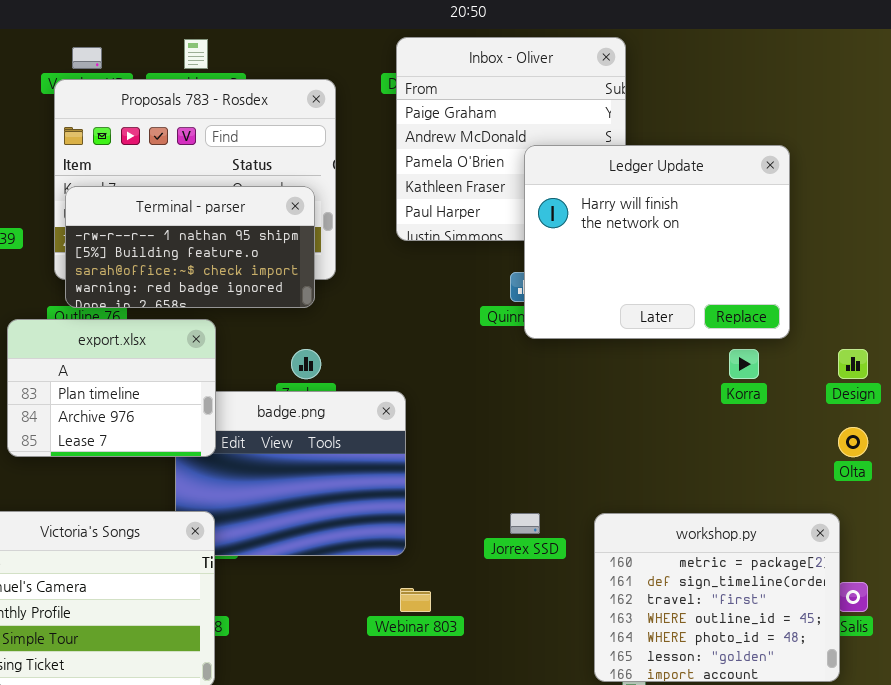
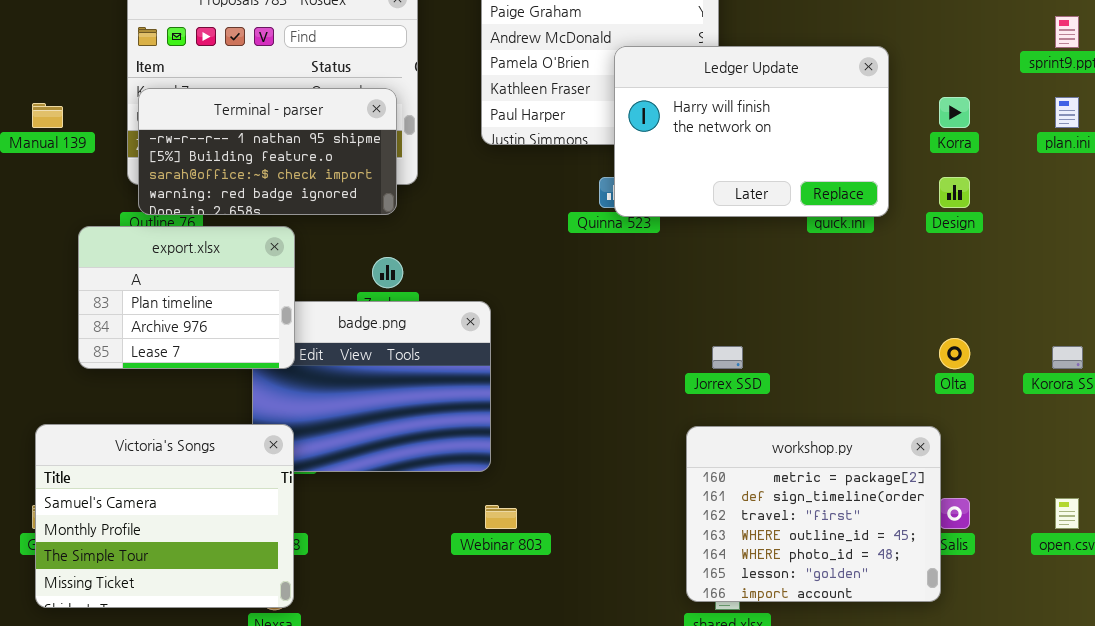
Ledger Update: [524,145,790,339] -> [614,46,889,217], resized
Korra: [729,349,759,379] -> [939,97,970,128], moved
Design: [838,349,868,379] -> [939,177,970,208], moved
Jorrex SSD: [510,513,540,534] -> [712,346,743,369], moved

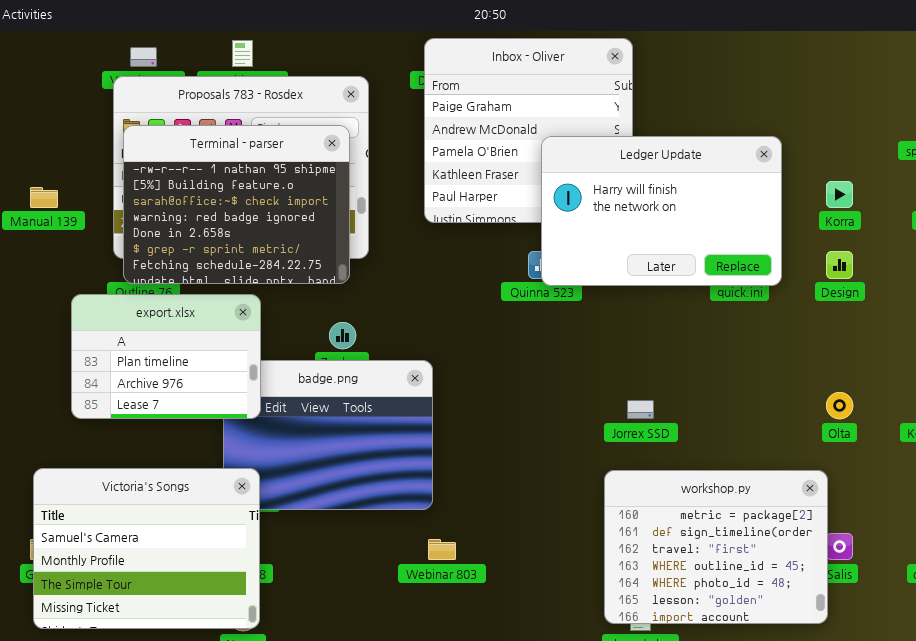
Terminal - parser: [138,88,397,215] -> [123,125,350,284], resized

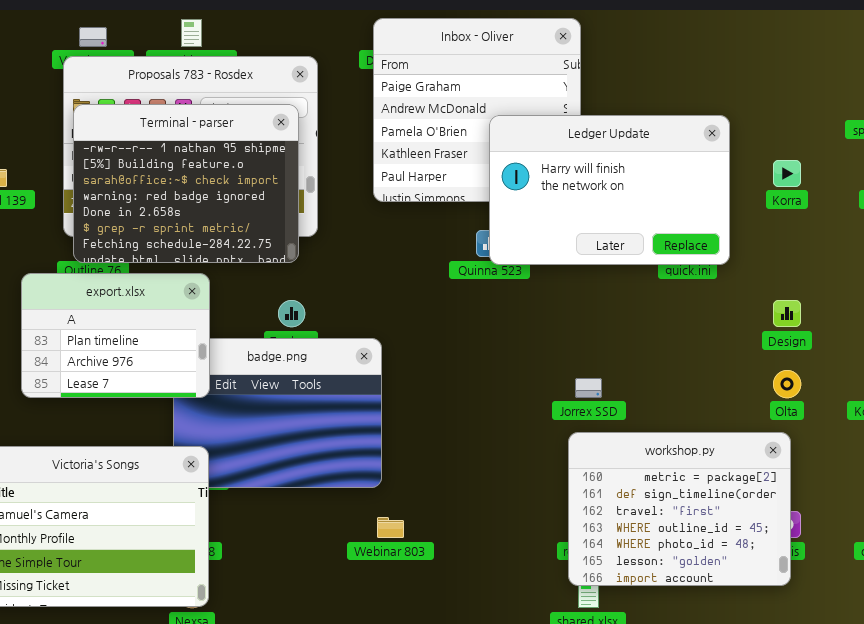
Design: [826,251,853,279] -> [773,300,801,327], moved
workshop.py: [604,470,828,624] -> [568,432,791,586], moved

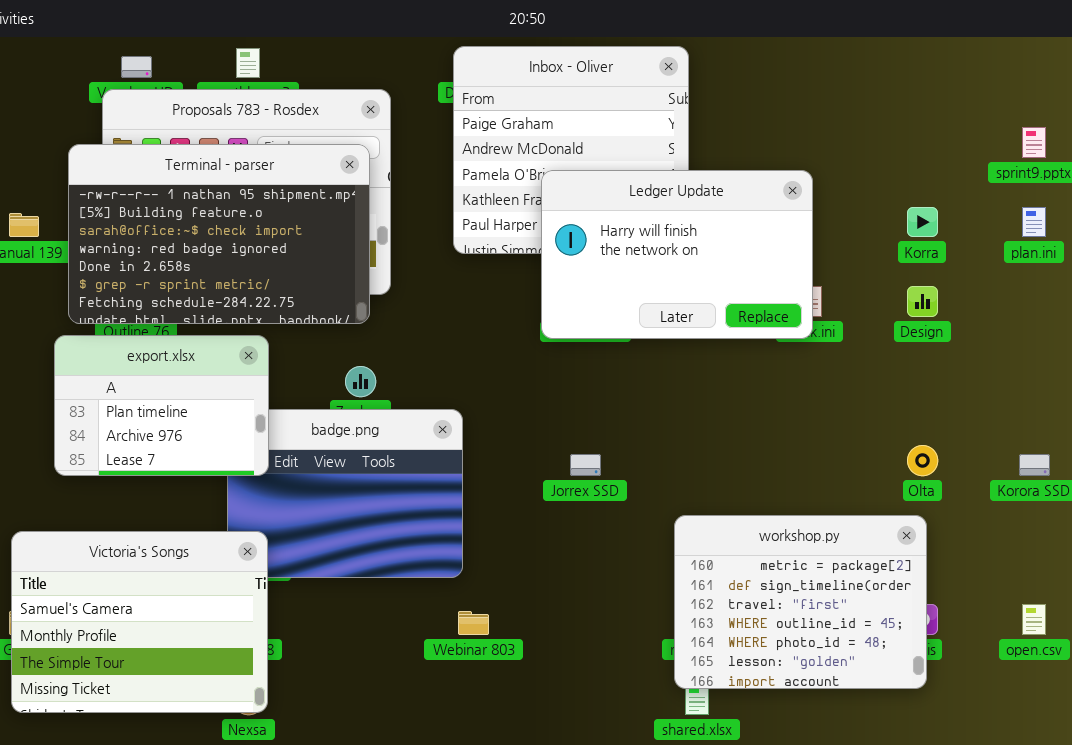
Terminal - parser: [73,104,299,263] -> [68,144,370,324], resized
Ledger Update: [489,115,730,265] -> [541,170,813,339], moved
Design: [773,300,801,327] -> [907,286,938,317], moved
Jorrex SSD: [575,378,602,398] -> [570,454,601,476], moved

